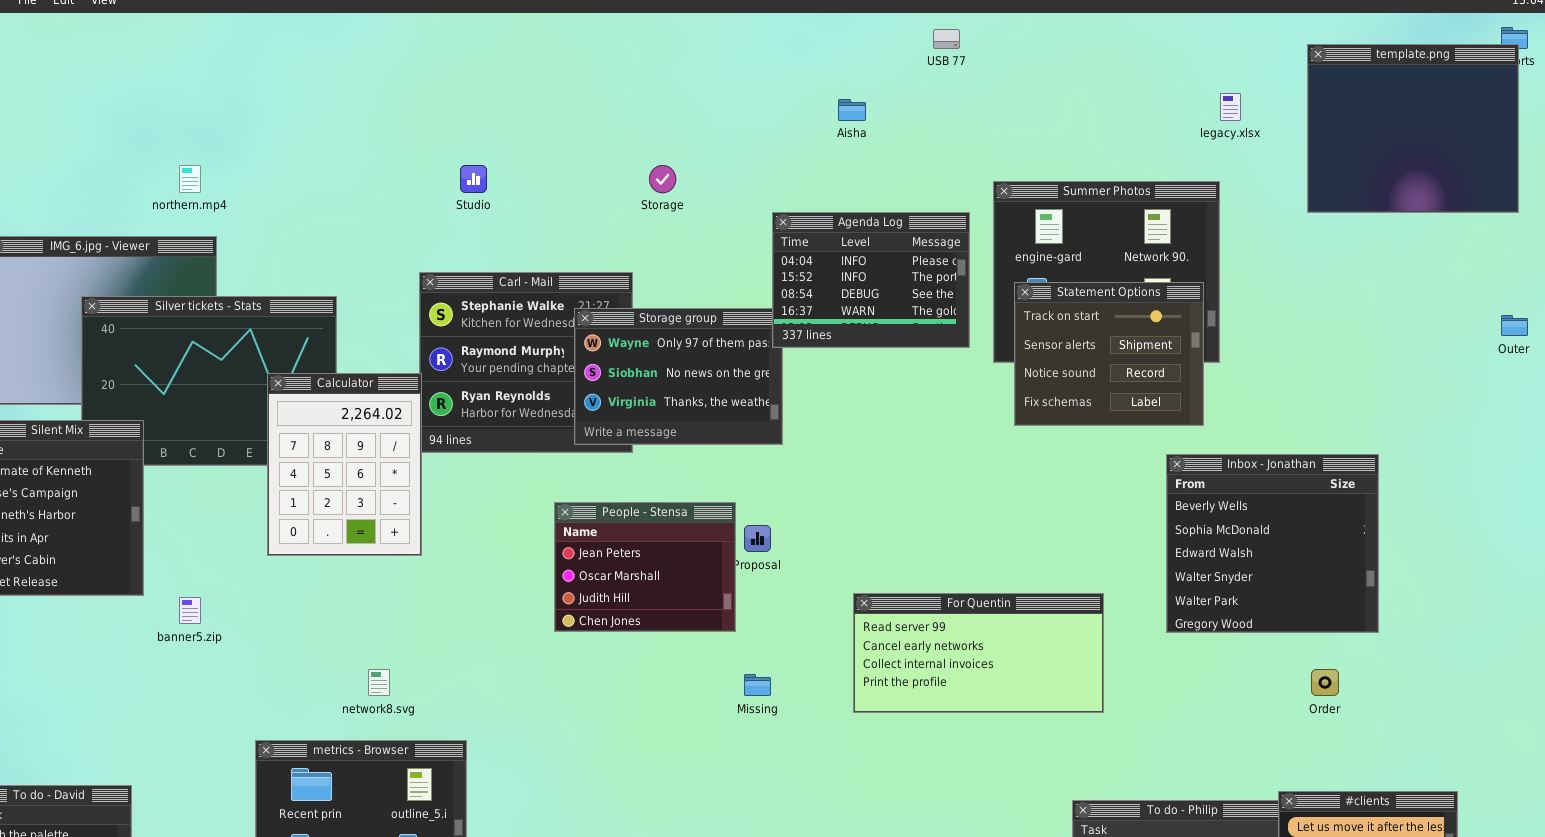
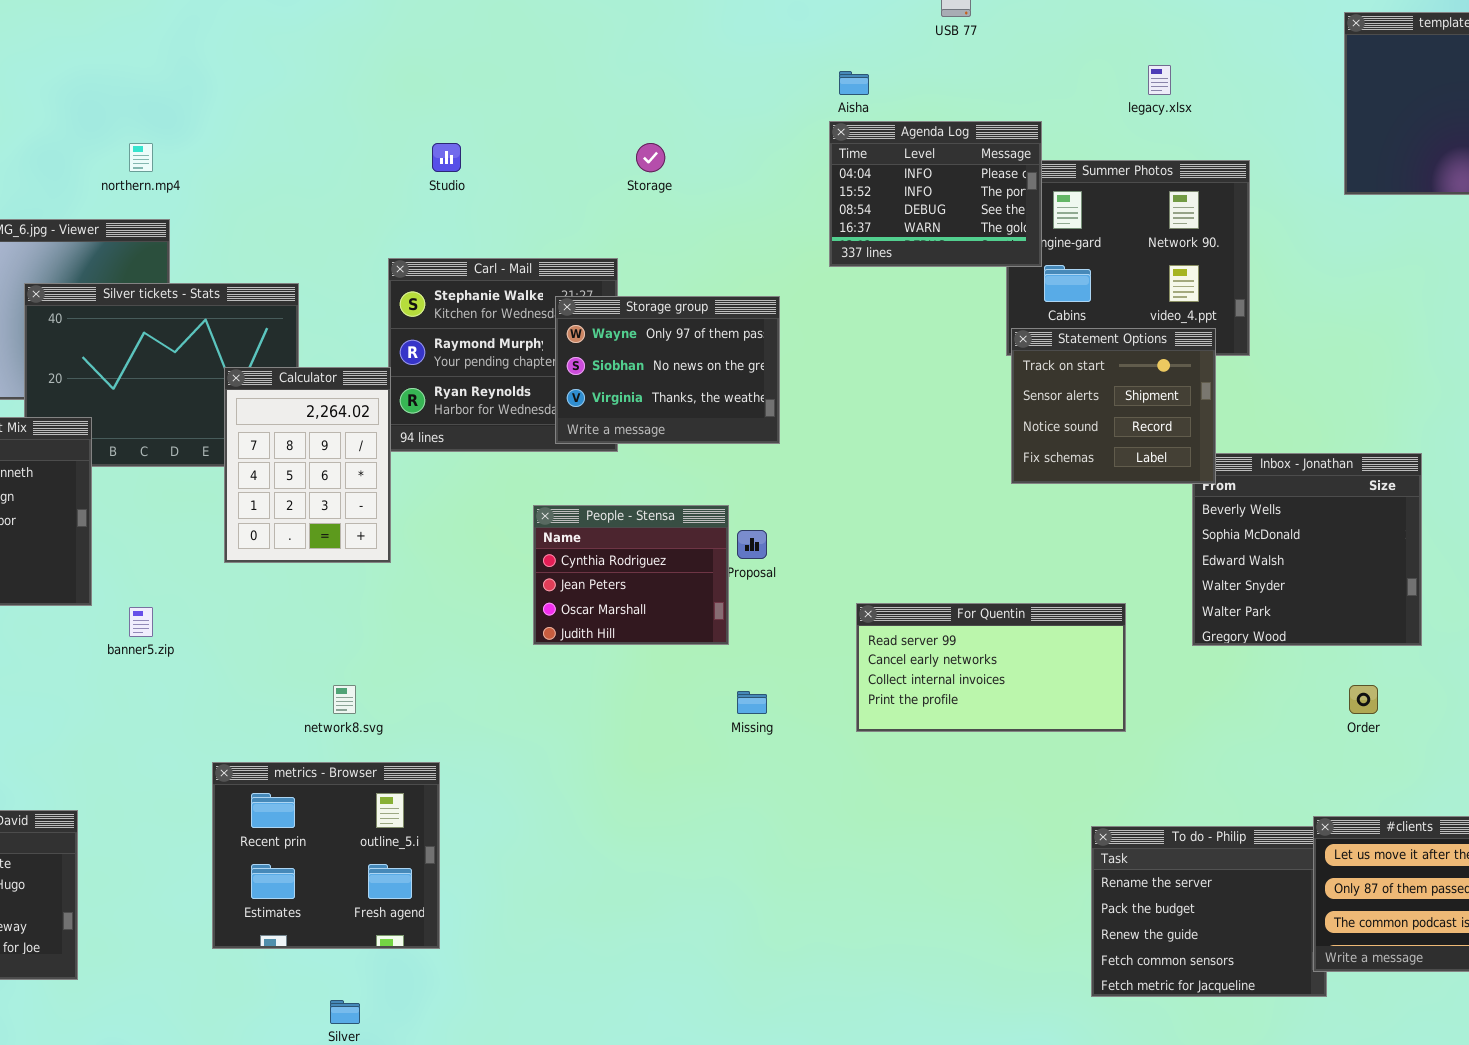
legacy.xlsx: [1220,93,1241,121] -> [1148,65,1171,95], moved
Agenda Log: [772,212,970,348] -> [829,121,1042,267], moved
Statement Options: [1014,282,1204,426] -> [1011,328,1216,484], moved
People - Stensa: [554,502,736,632] -> [533,505,729,645], scrolled up 1 row

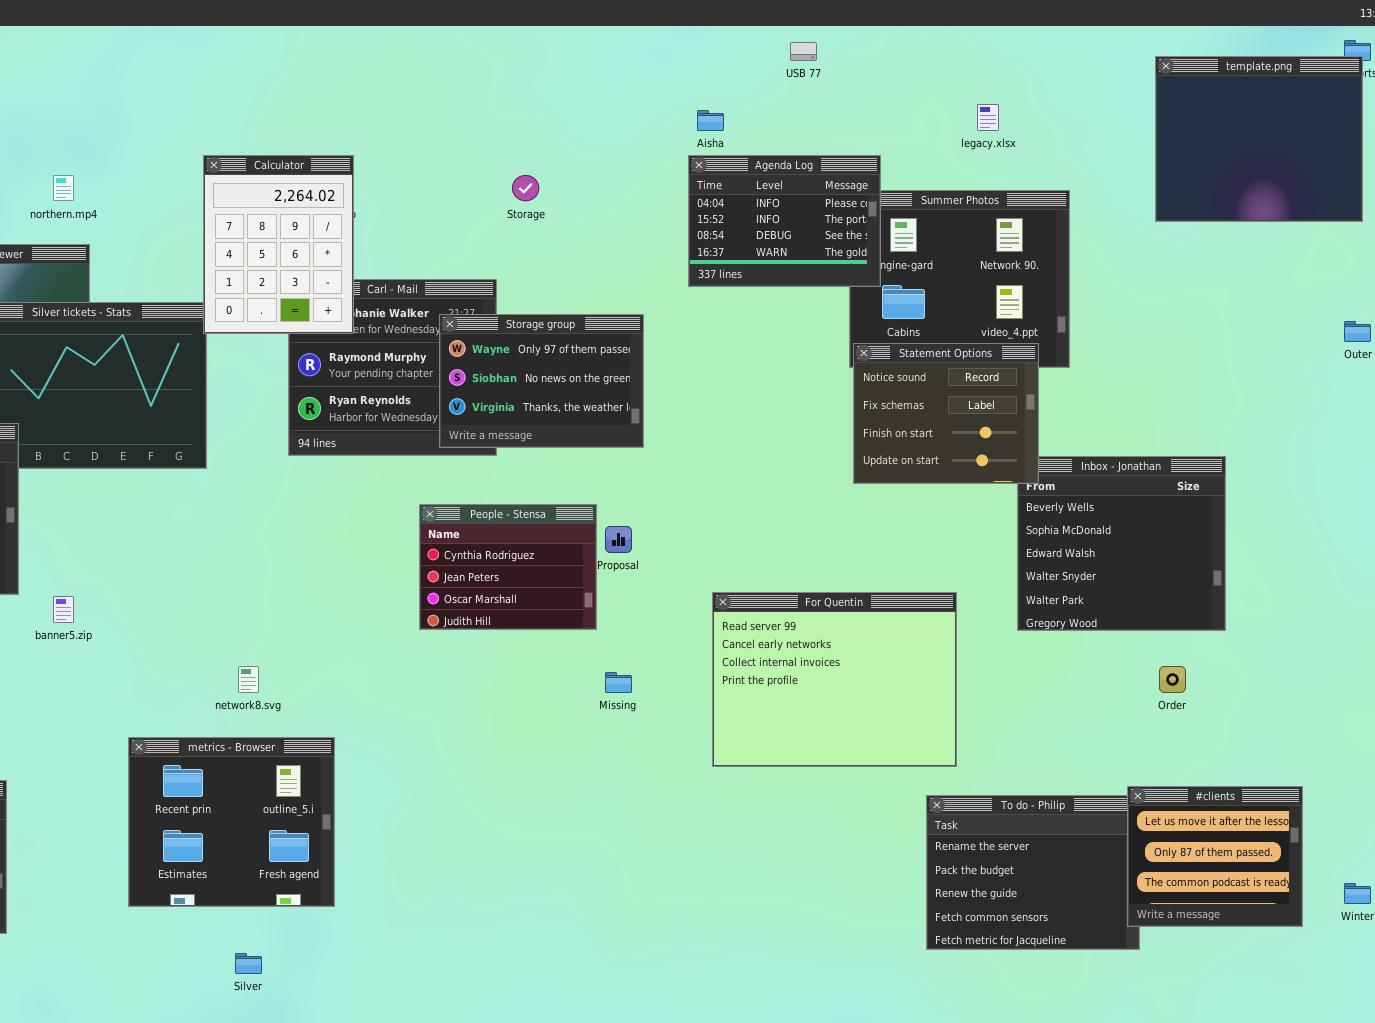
Statement Options: [1011,328,1216,484] -> [853,343,1039,484], scrolled down 2 rows
Calculator: [224,367,391,563] -> [203,155,354,334], moved
For Quentin: [856,603,1126,732] -> [712,592,957,767], resized

